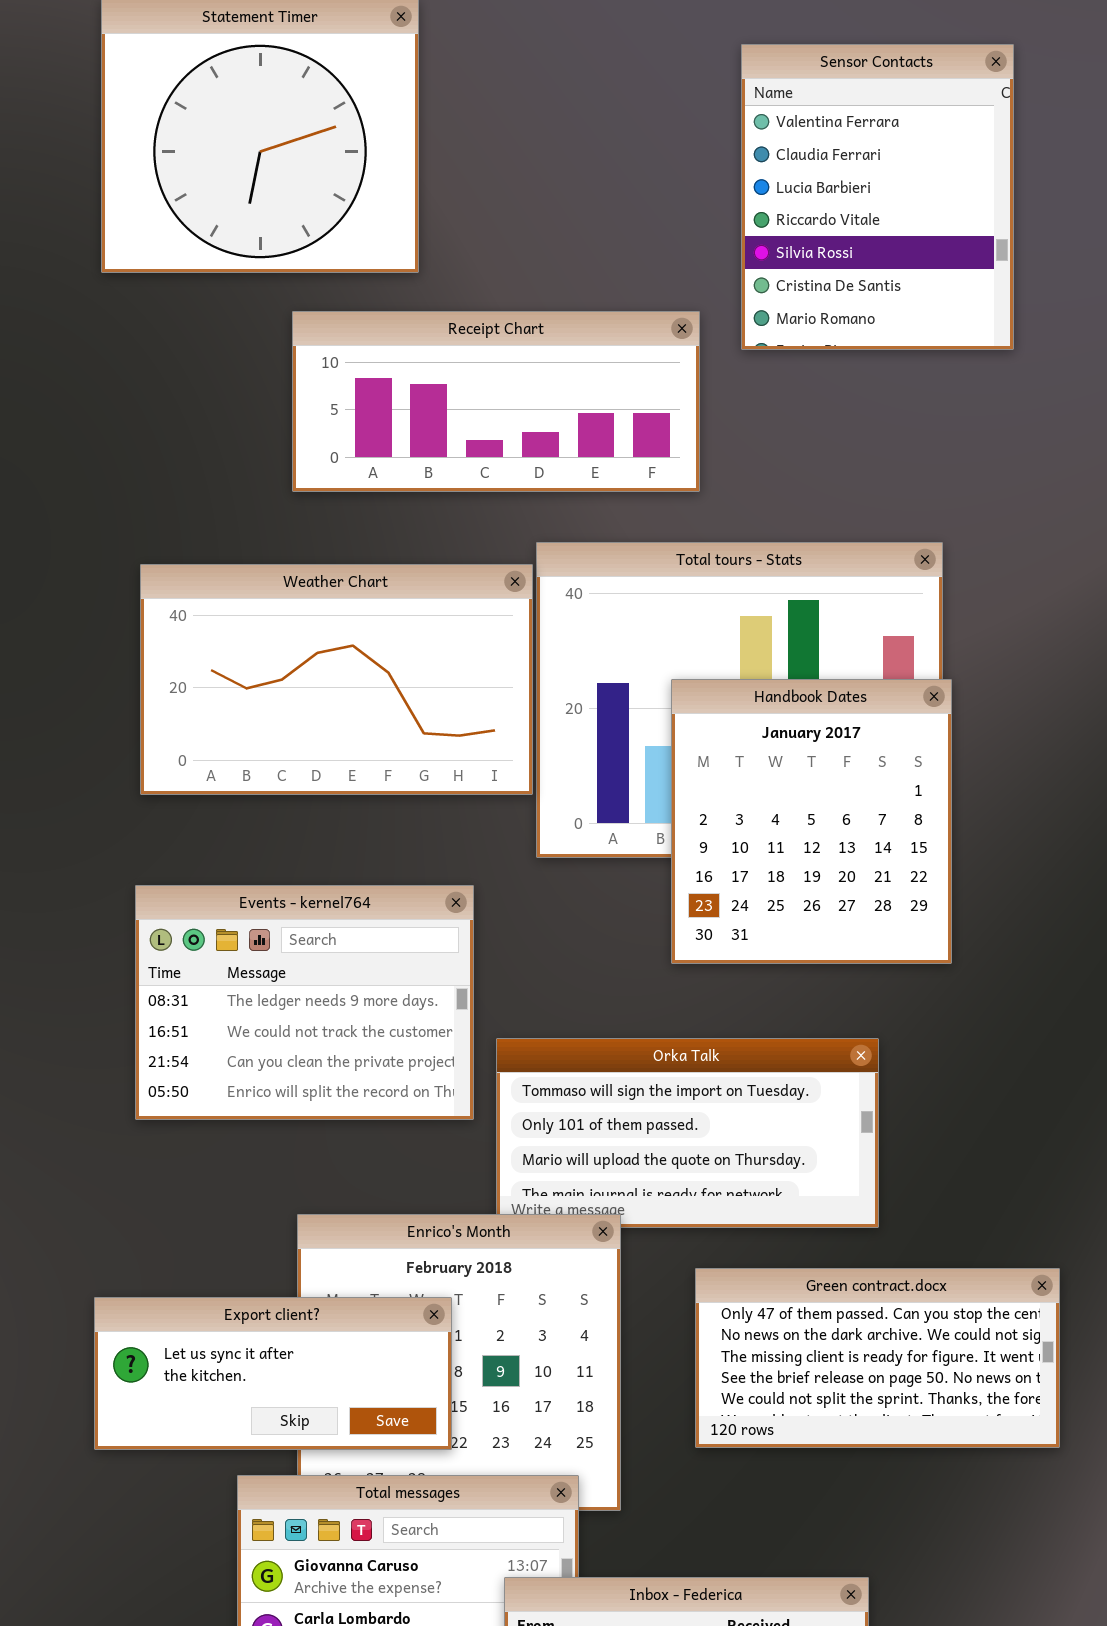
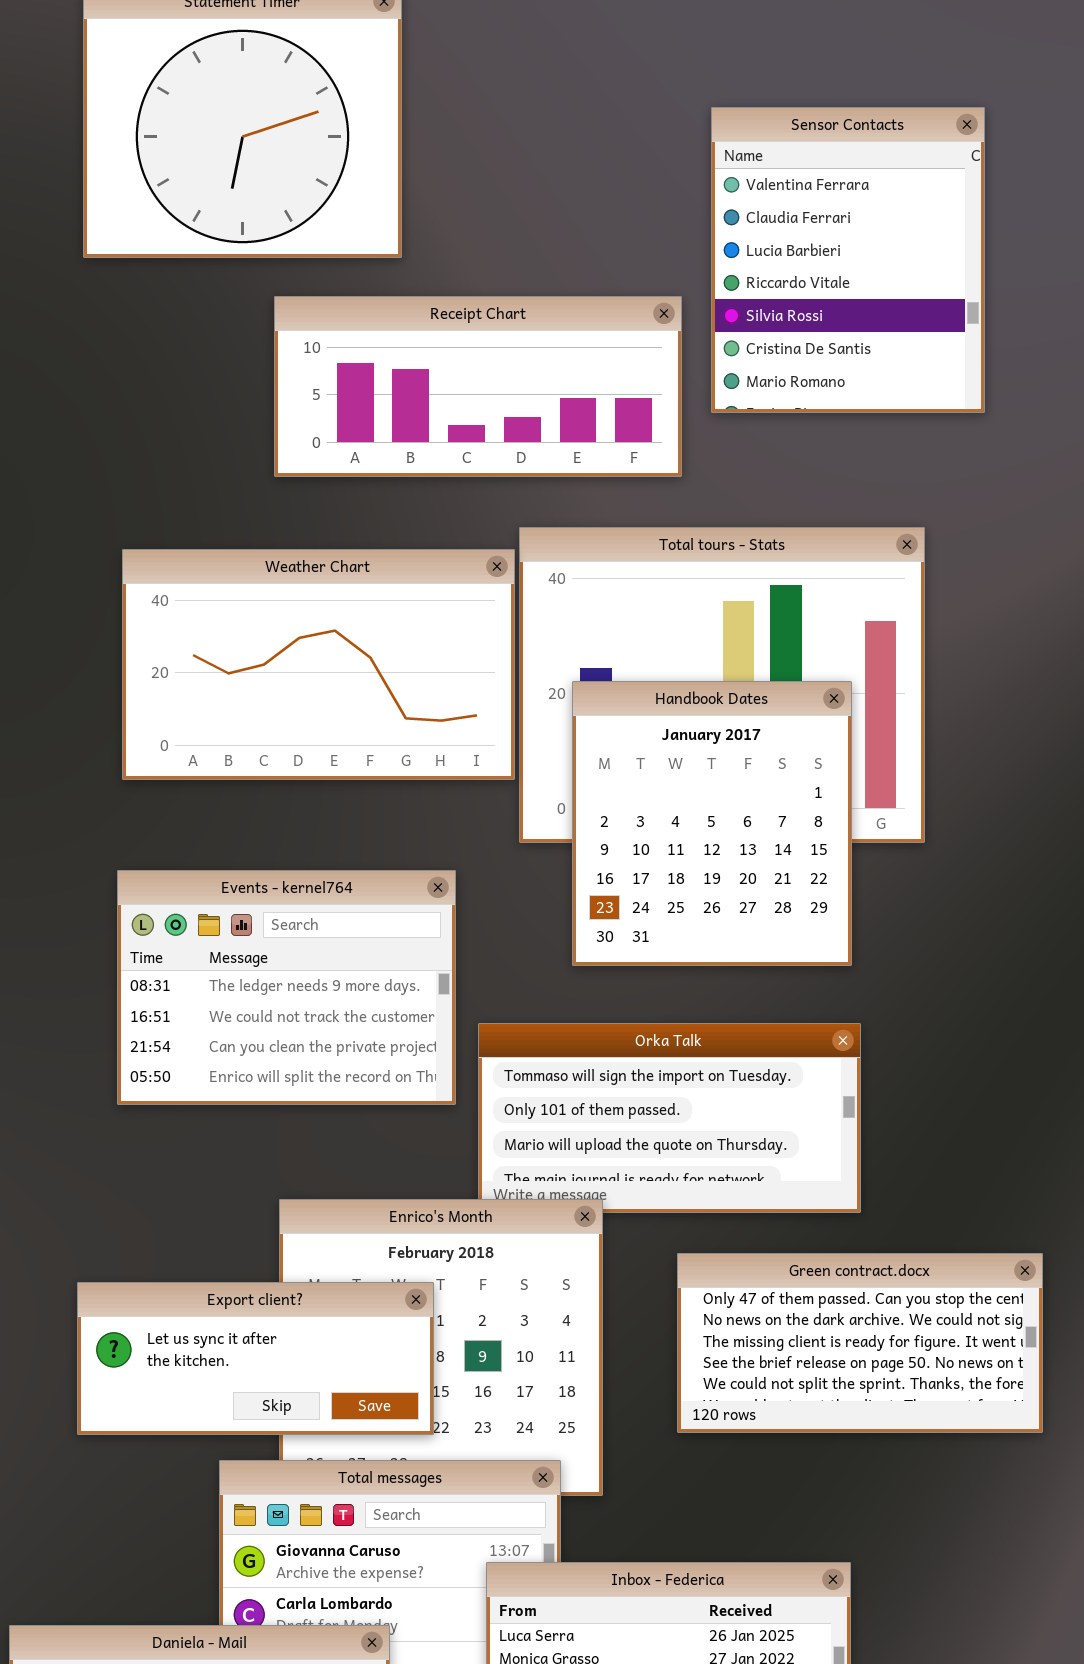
Sensor Contacts: [741,44,1014,350] -> [711,107,985,413], moved
Handbook Dates: [671,679,952,964] -> [572,681,852,966], moved

